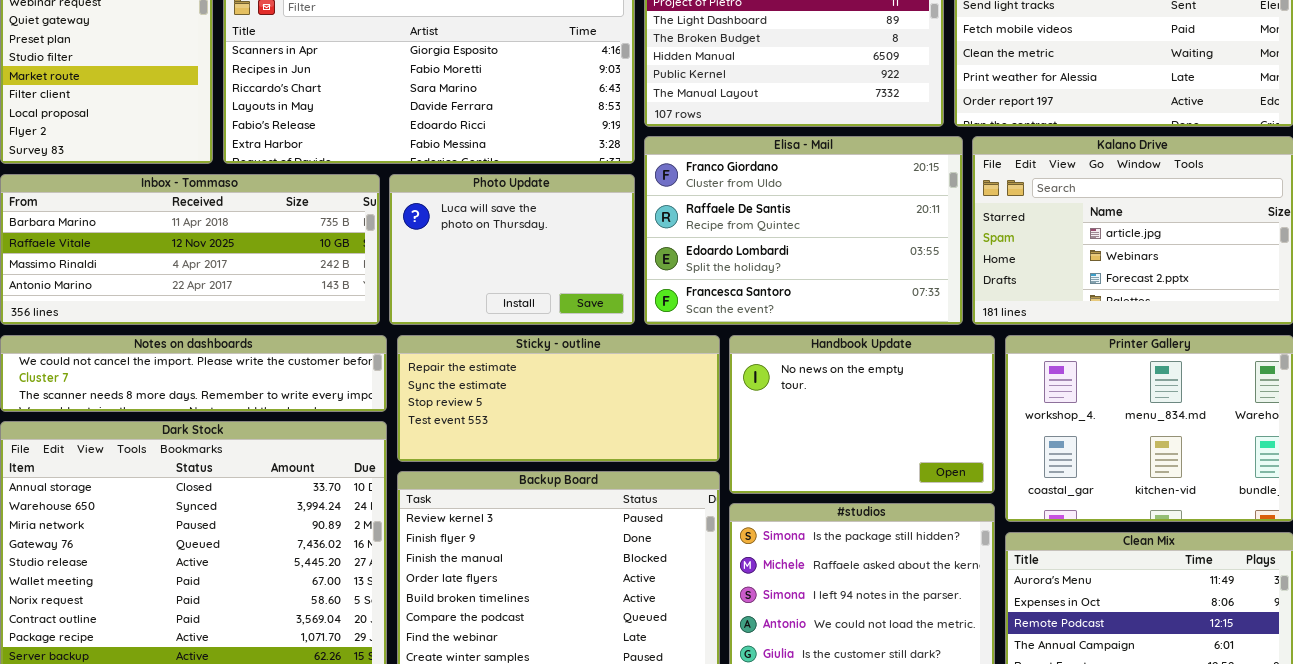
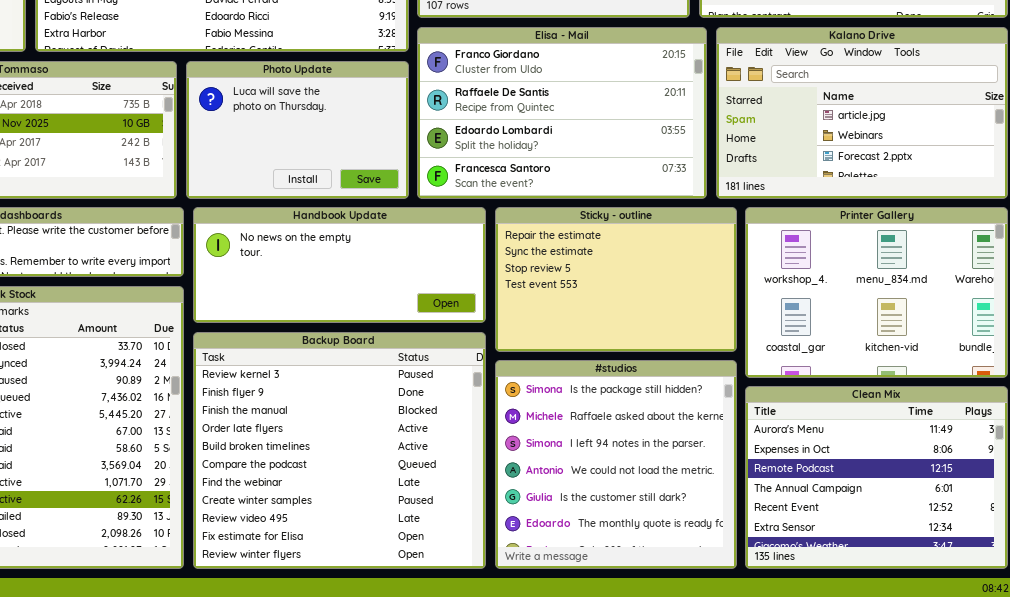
Sticky - outline: [397,335,720,462] -> [495,207,737,352], moved, resized
Handbook Update: [729,335,995,494] -> [193,207,486,323], moved, resized

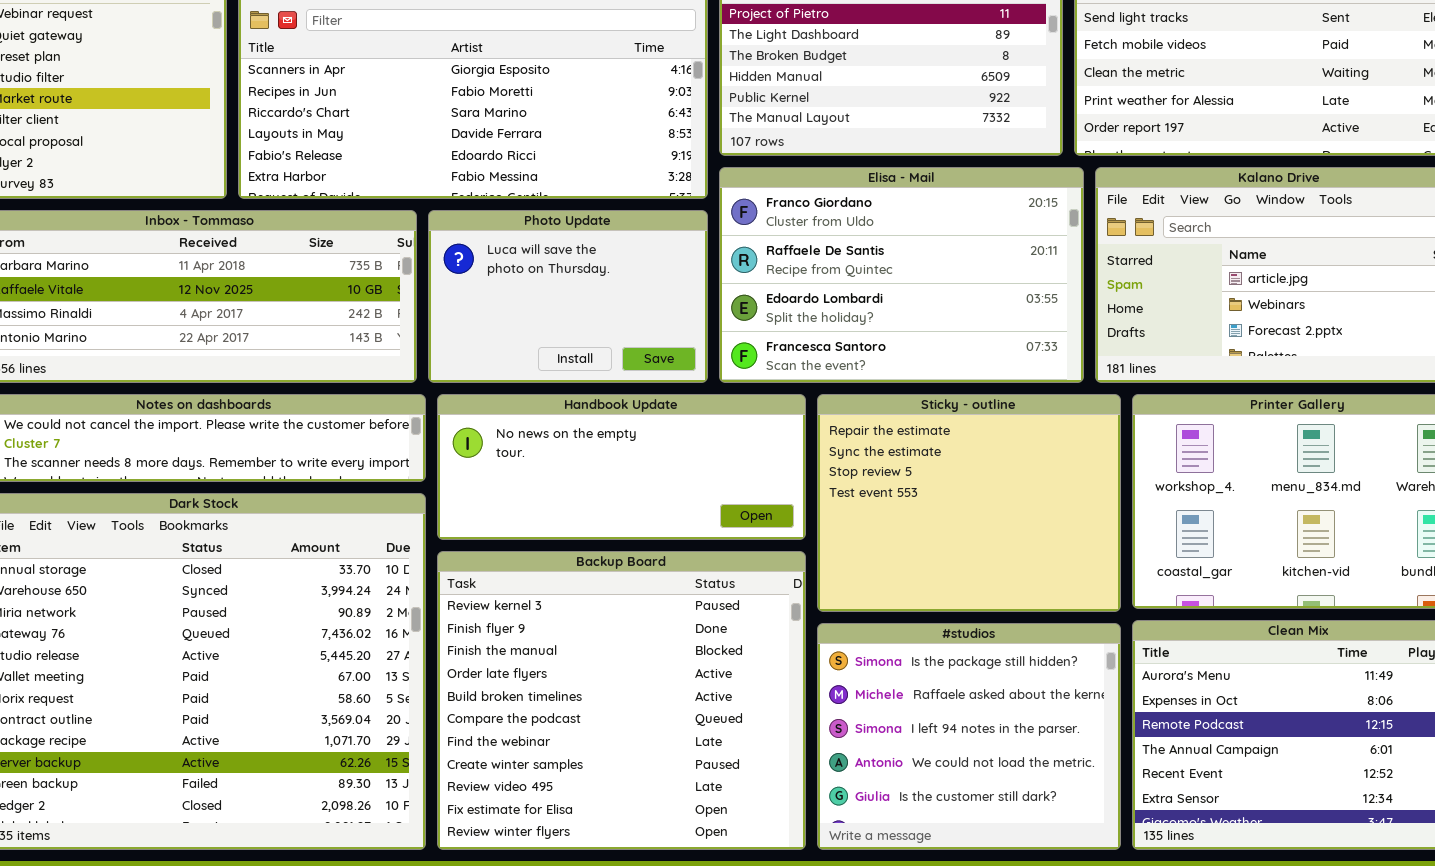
Sticky - outline: [495,207,737,352] -> [817,394,1121,612], resized
#studios: [495,360,737,569] -> [817,623,1121,850], resized

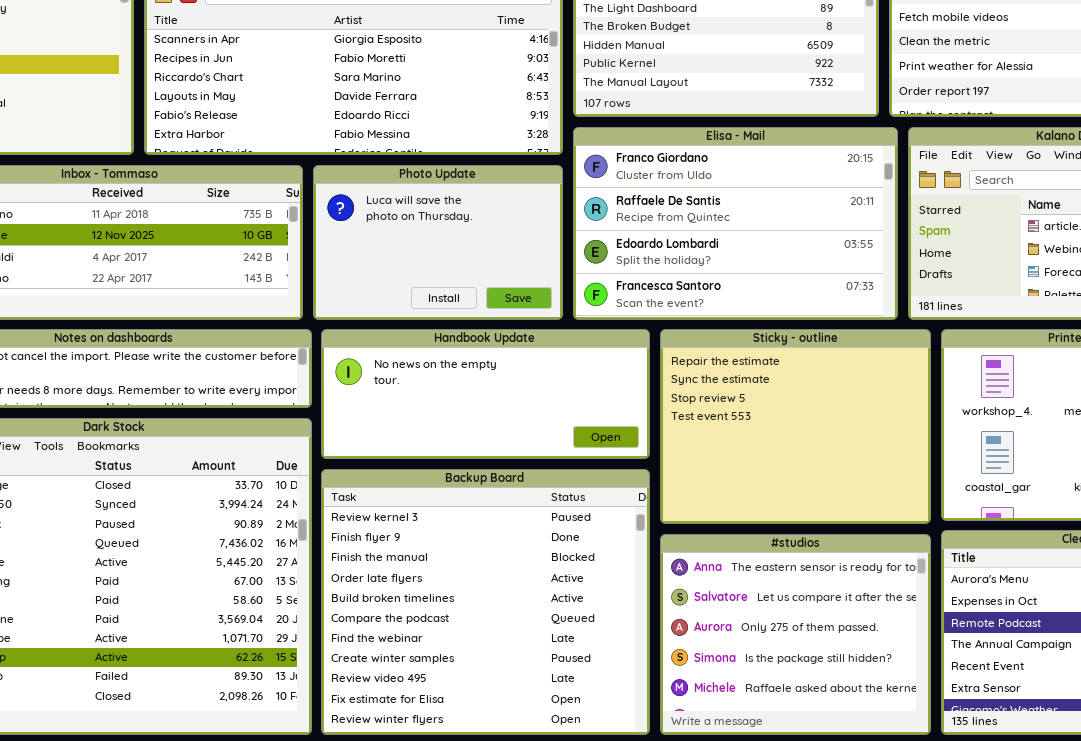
#studios: [817,623,1121,850] -> [660,534,931,735], scrolled up 3 rows

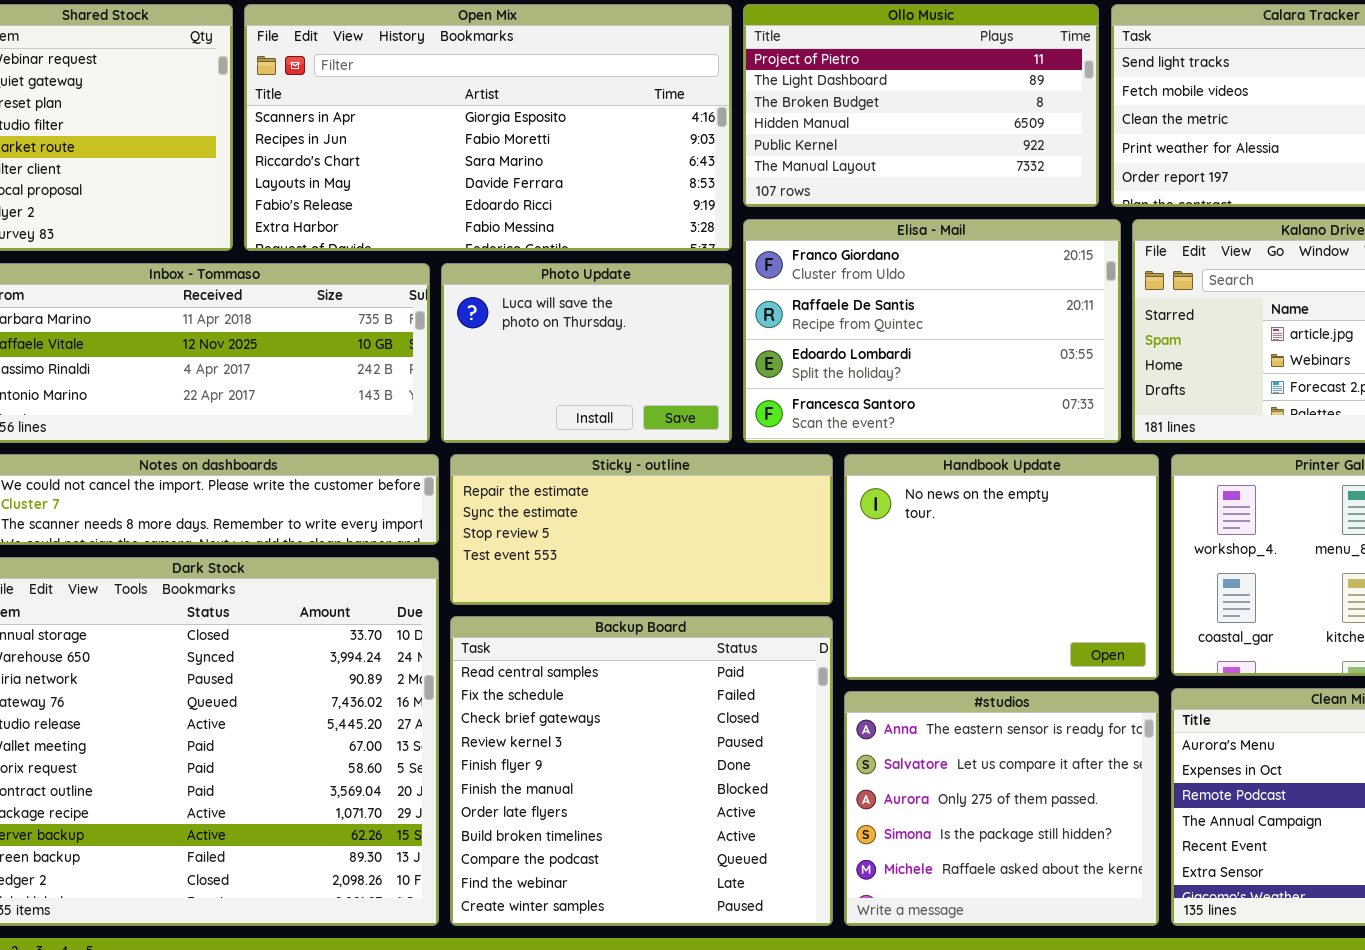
Handbook Update: [321,329,650,459] -> [844,454,1159,680], moved, resized
Sticky - outline: [660,329,931,524] -> [450,454,833,605], moved, resized
Backup Board: [321,469,650,735] -> [450,616,833,926], scrolled up 3 rows

